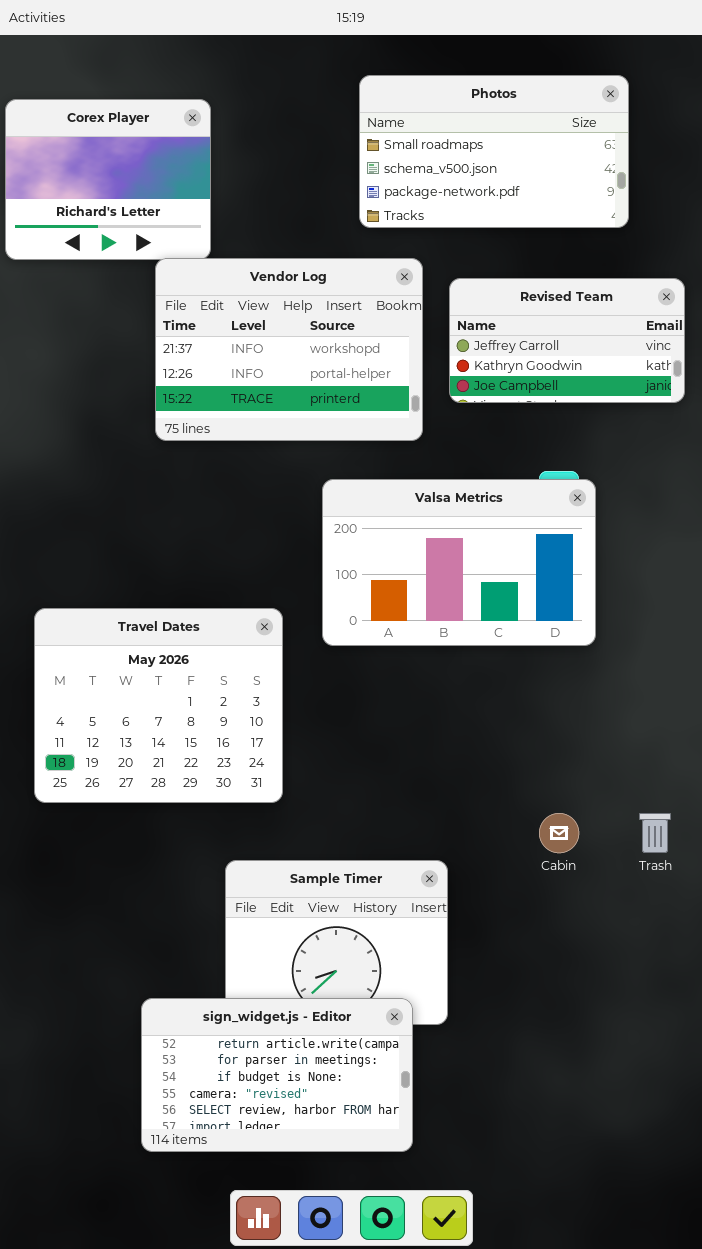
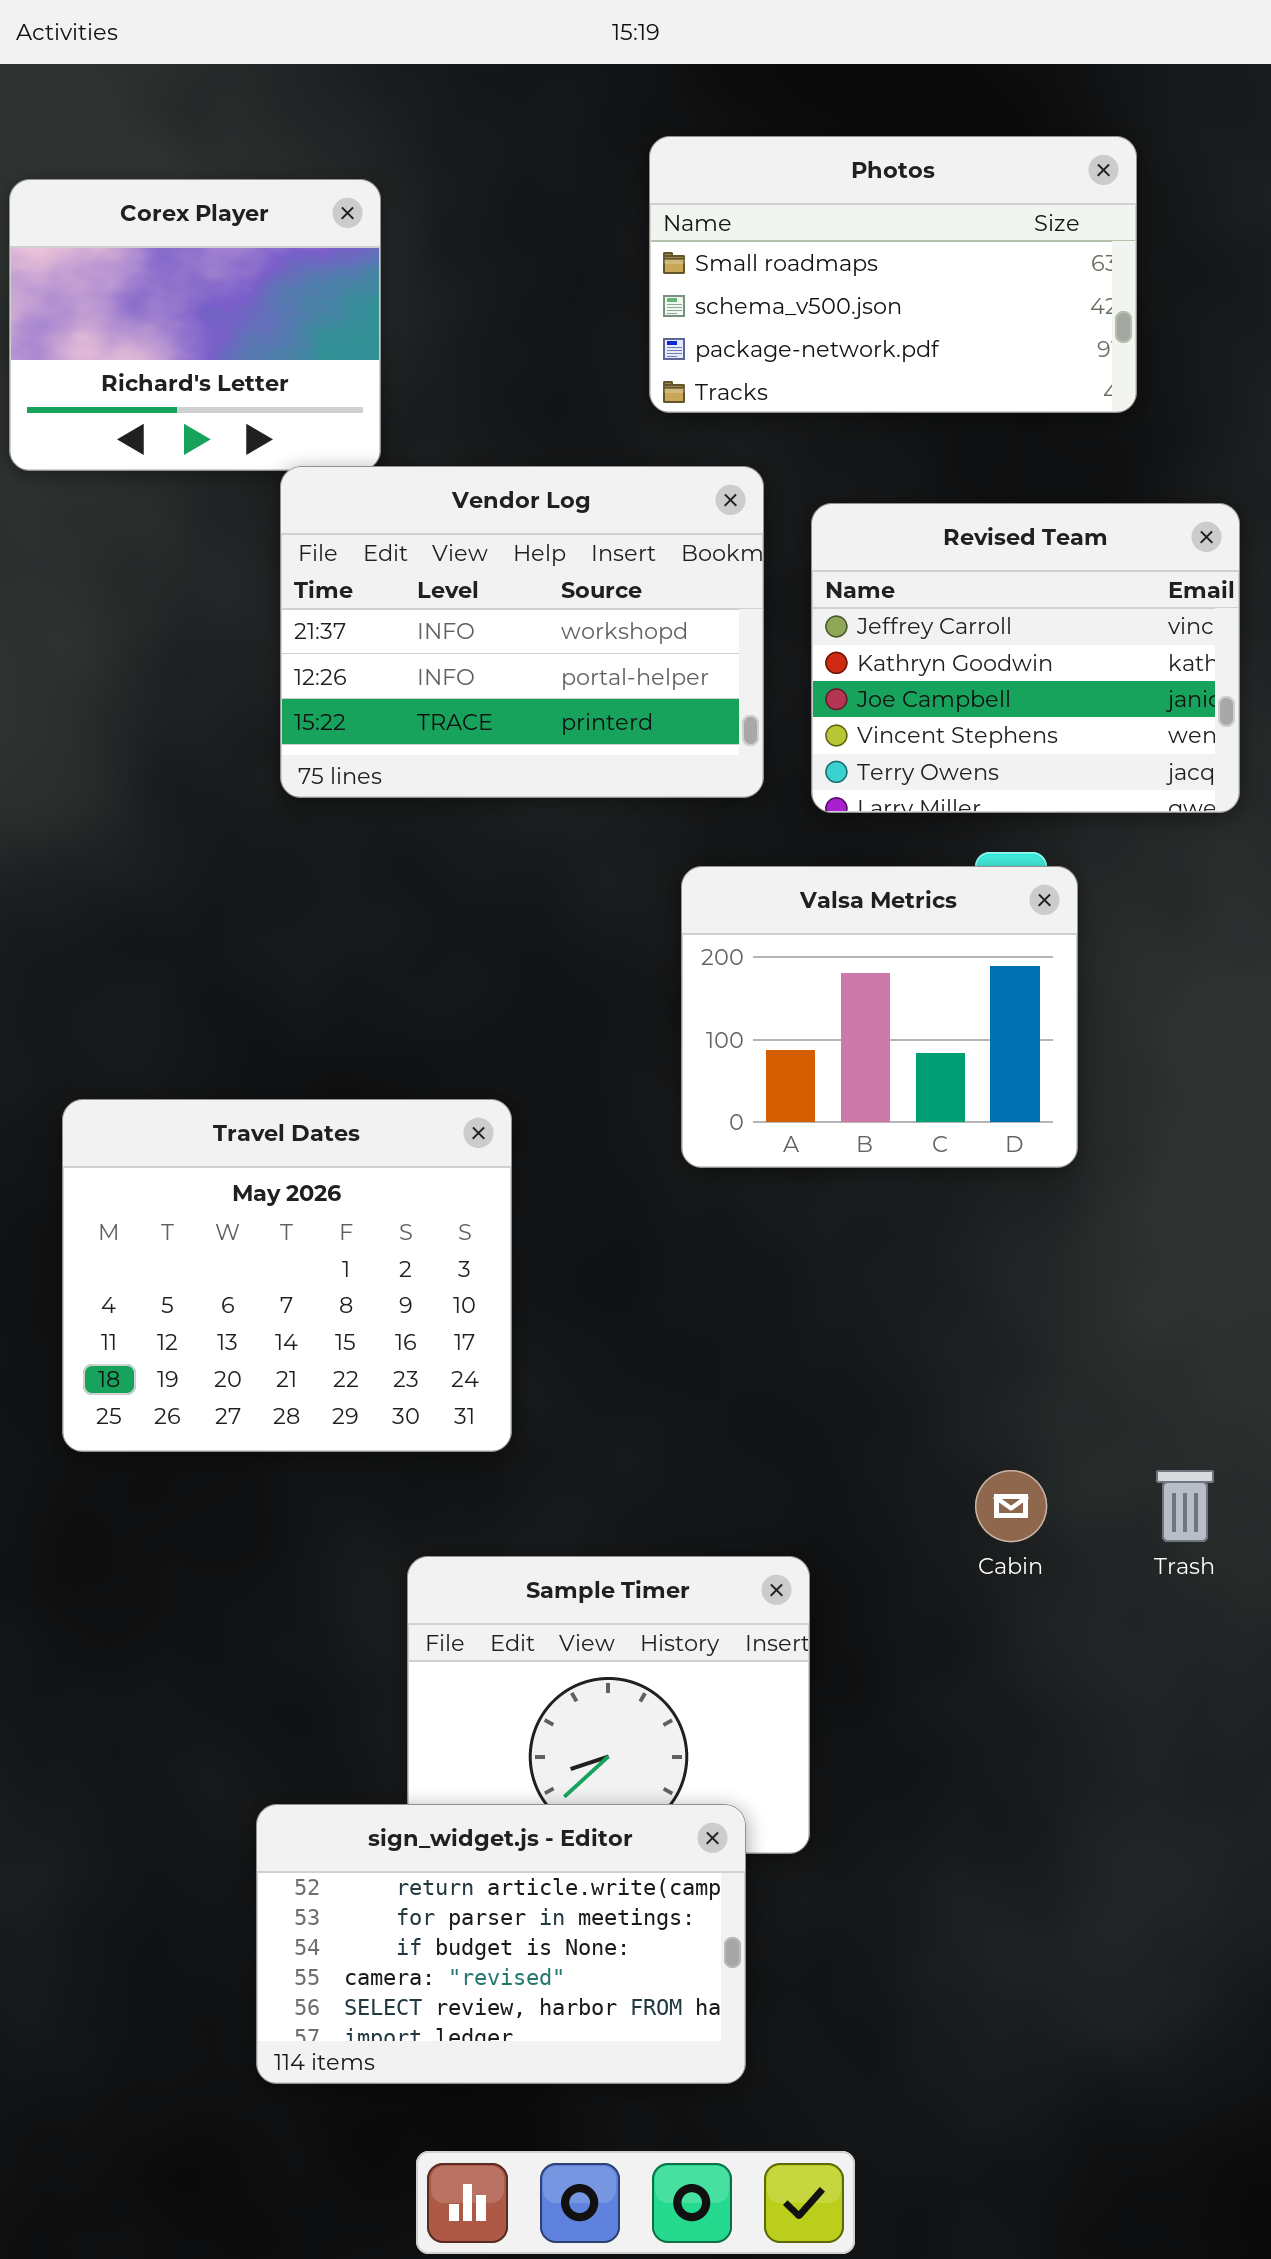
Revised Team: [449,278,685,403] -> [811,503,1240,813], resized
Valsa Metrics: [322,479,596,646] -> [681,866,1078,1168], resized

